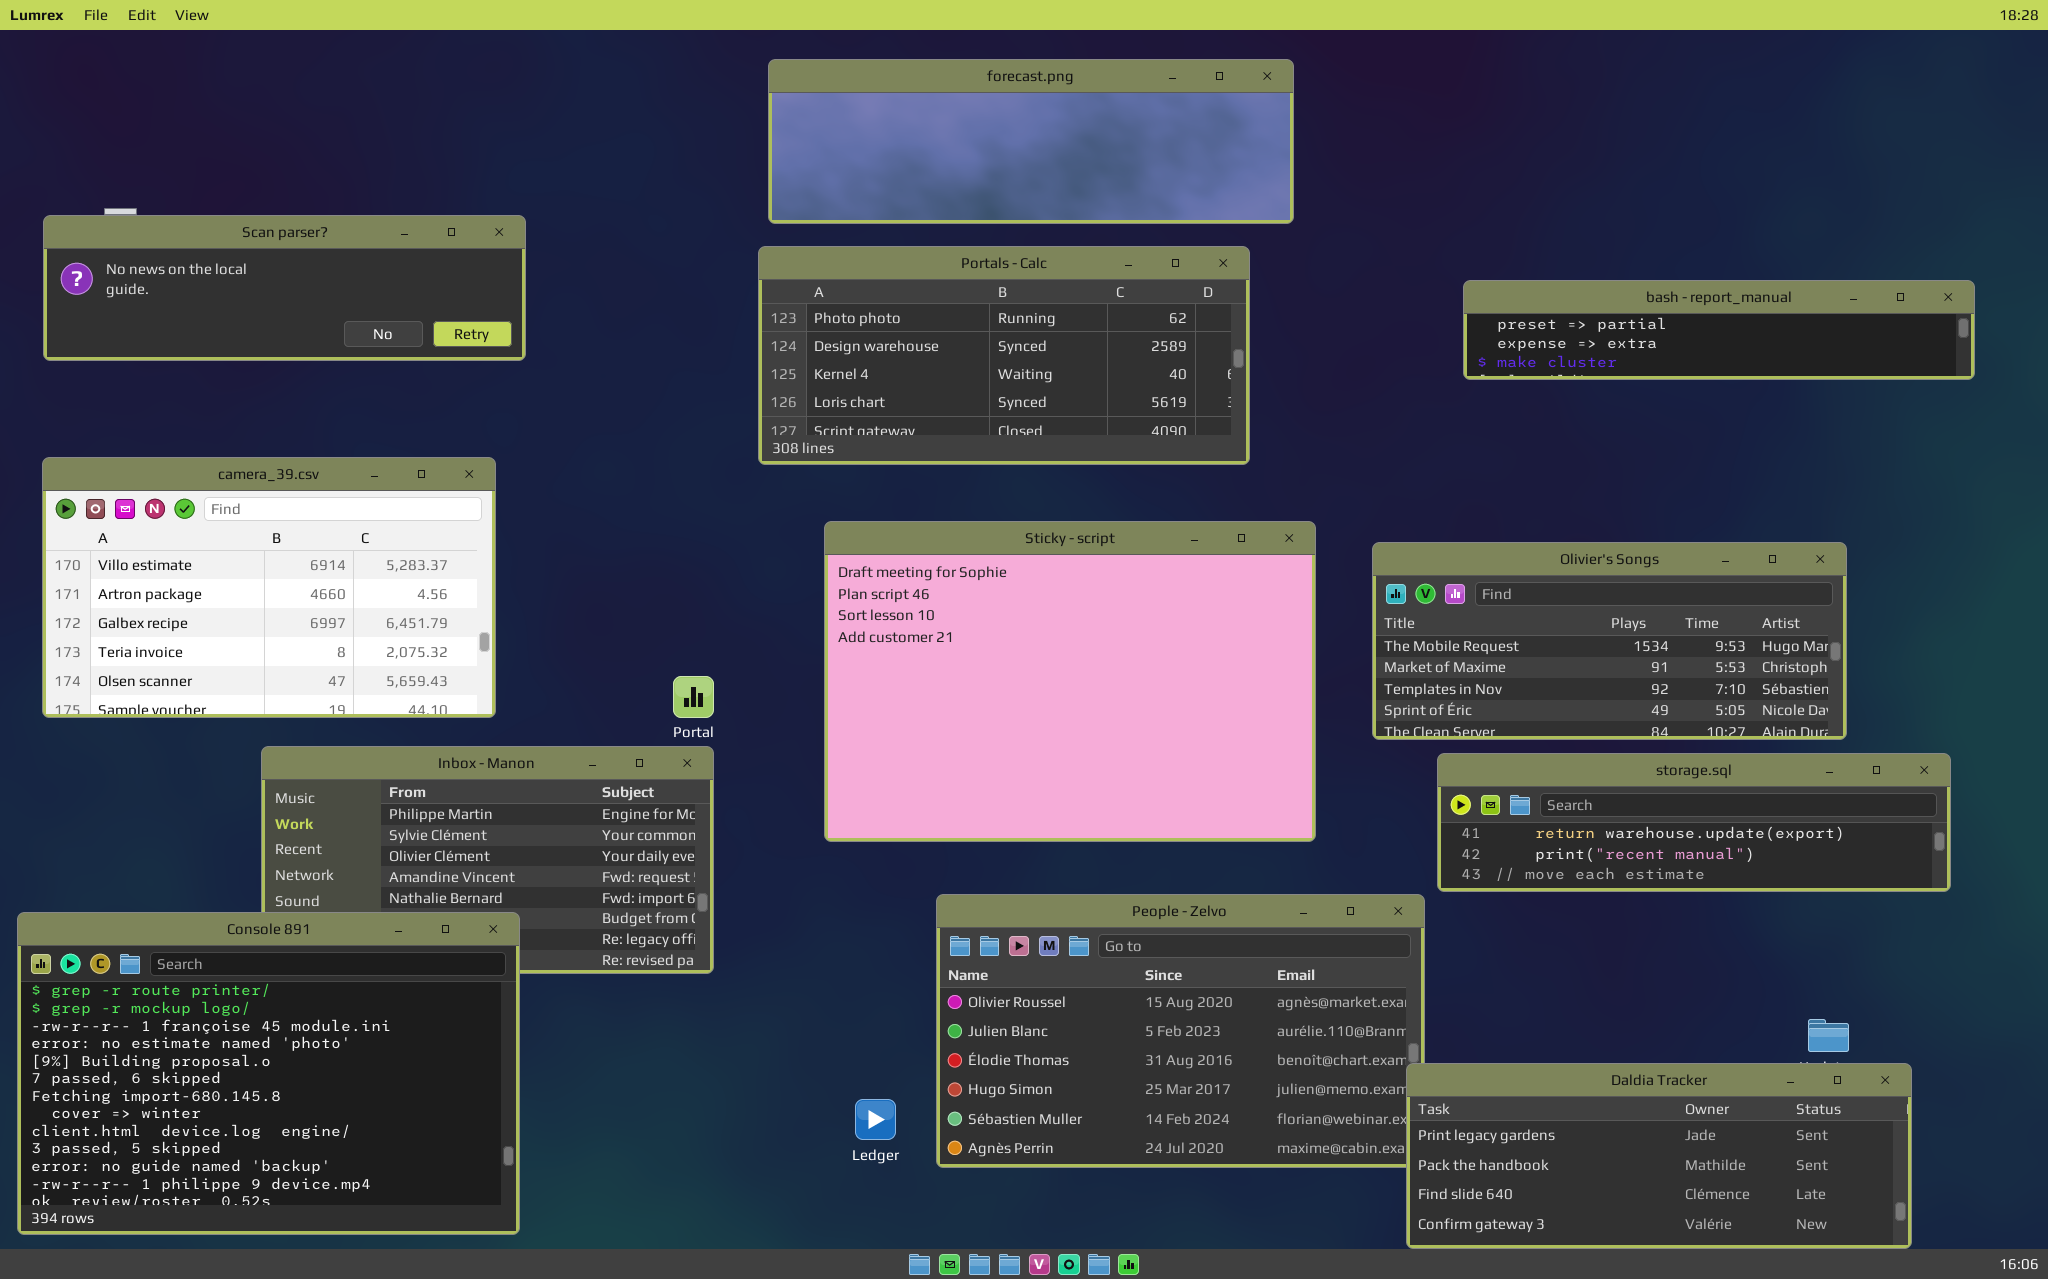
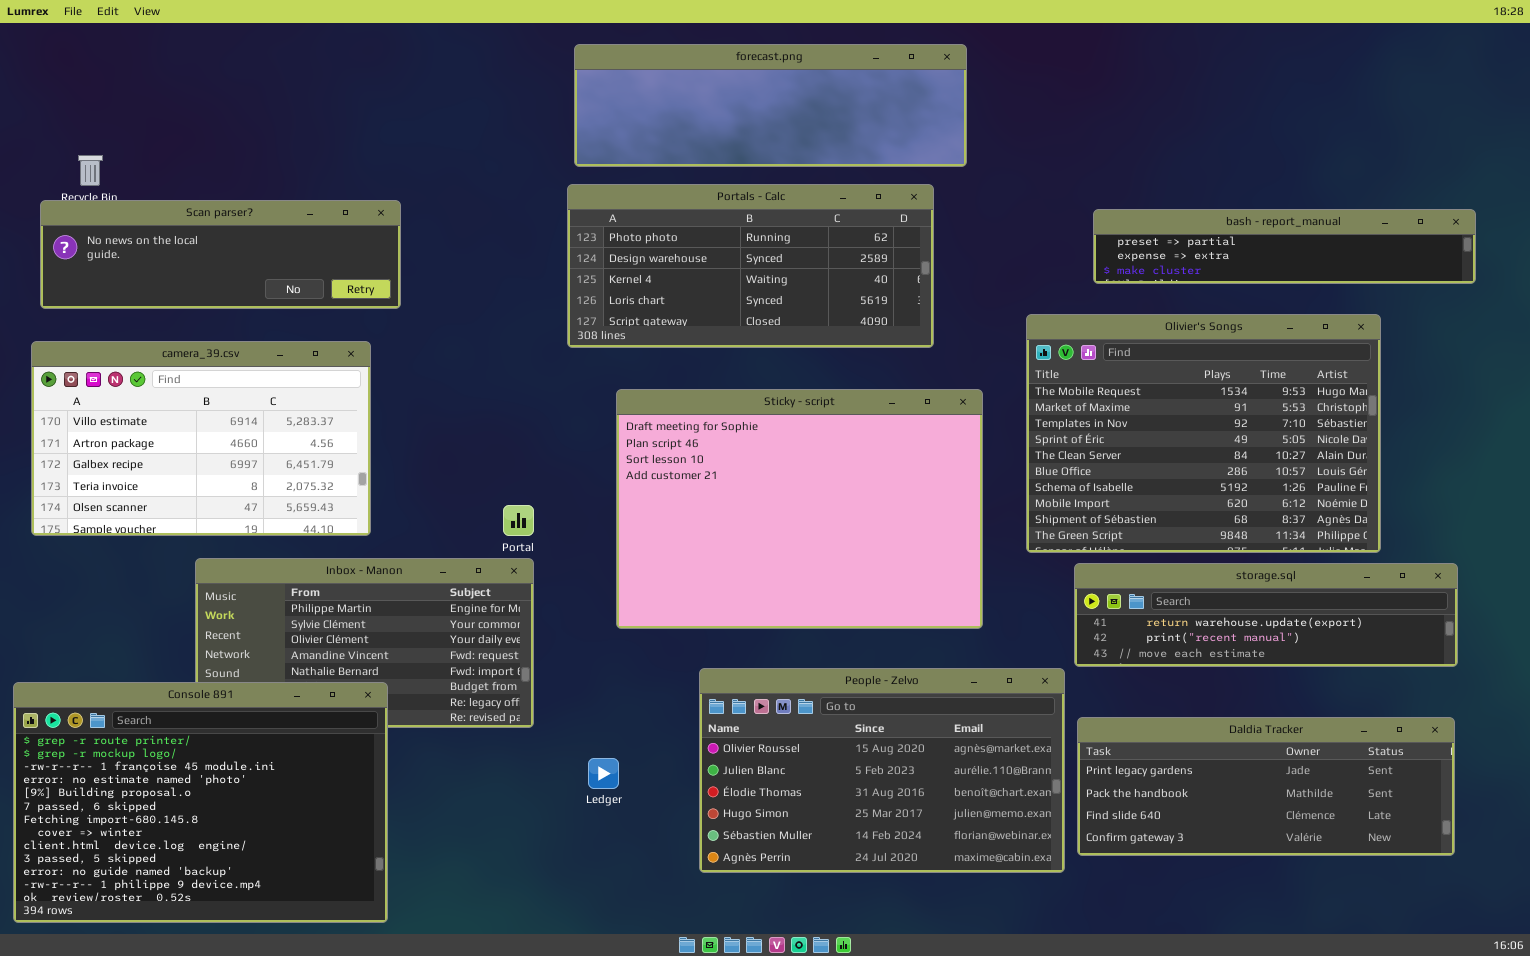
Scan parser?: [43,215,526,361] -> [40,200,401,309], moved
Olivier's Songs: [1372,542,1847,740] -> [1026,314,1381,553], resized
Daldia Tracker: [1406,1063,1912,1249] -> [1077,717,1455,856], moved
Ledger: [855,1099,896,1140] -> [588,758,619,789], moved

